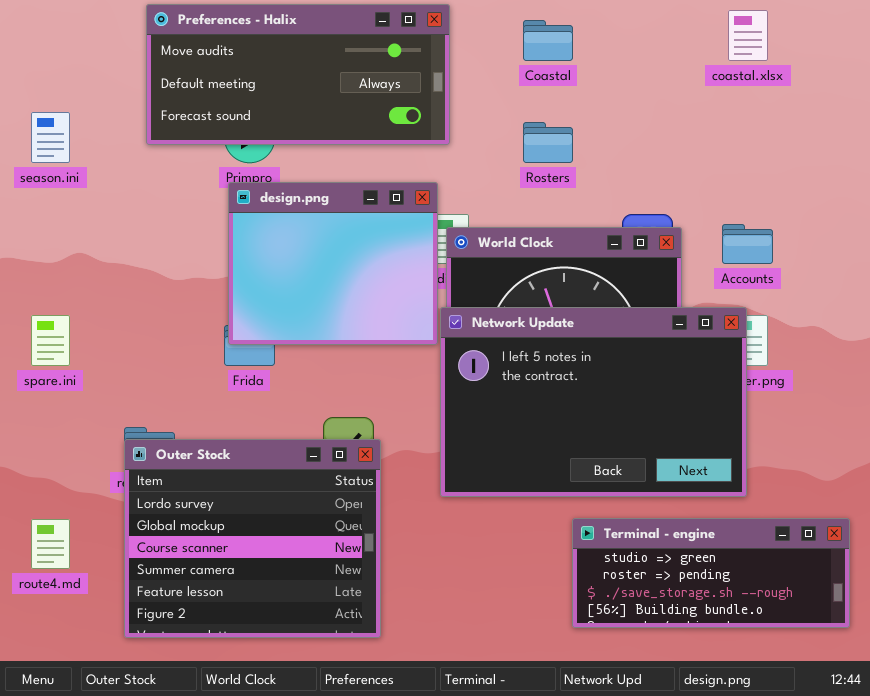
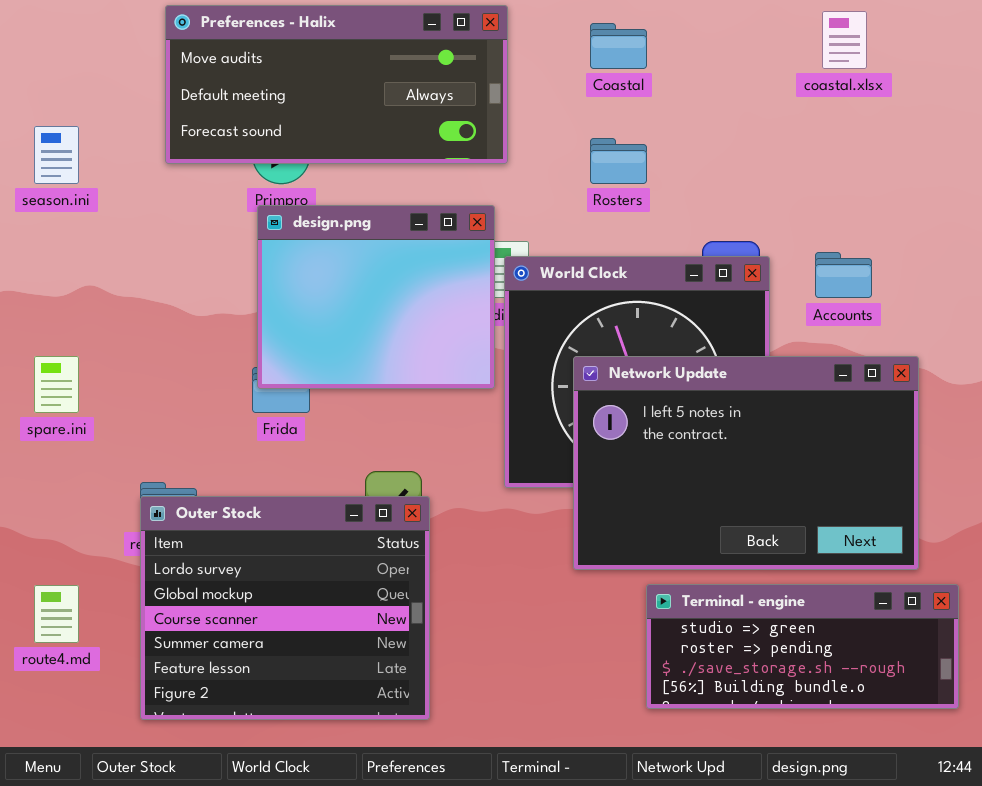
Network Update: [440,307,747,497] -> [573,356,919,570], moved

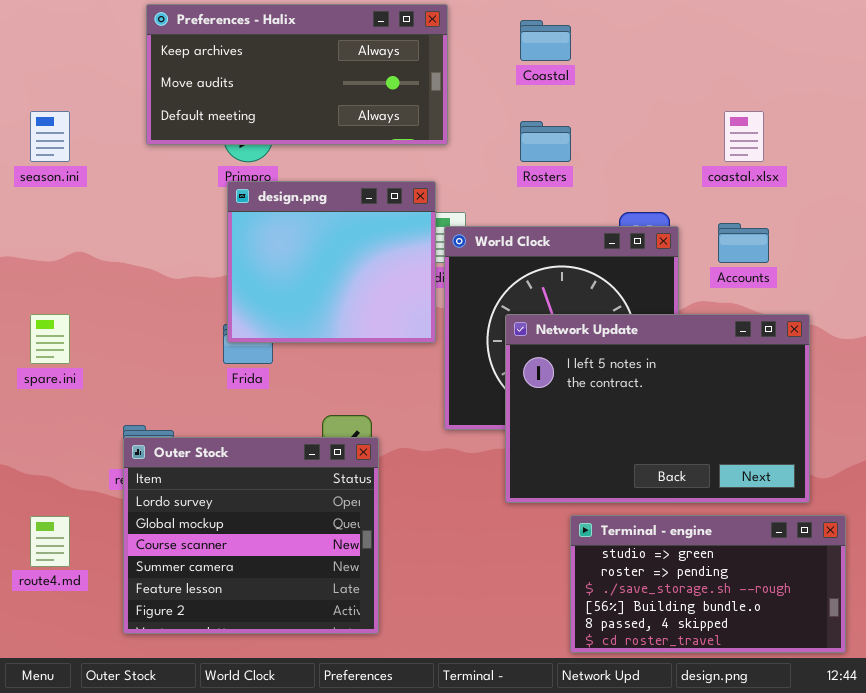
Preferences - Halix: [165,5,508,164] -> [146,4,448,145], scrolled up 1 row
coastal.xlsx: [822,11,867,69] -> [724,111,764,162], moved
Terminal - engine: [646,584,959,709] -> [570,515,846,653], resized

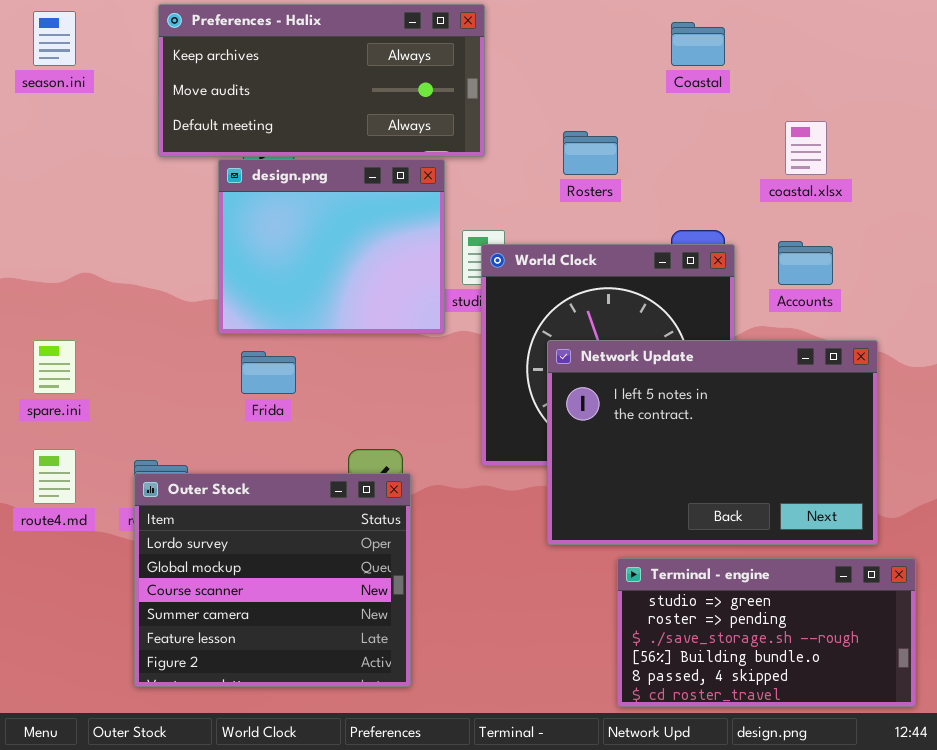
Coastal: [520,20,571,61] -> [671,22,725,66], moved
season.ini: [30,111,70,162] -> [33,11,76,66], moved
design.png: [227,181,436,343] -> [218,159,445,334], moved
route4.md: [30,516,70,567] -> [33,449,76,504], moved

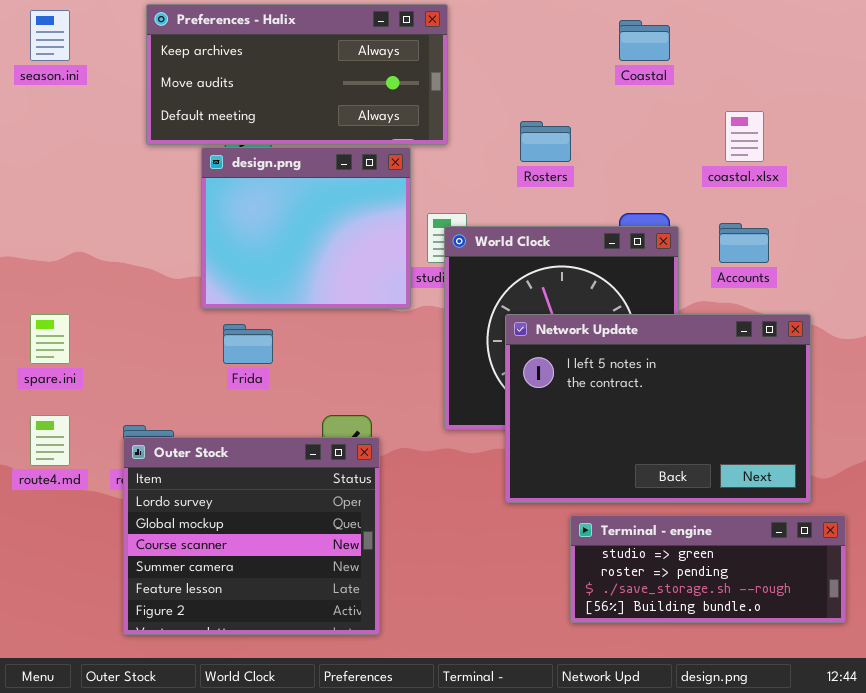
Terminal - engine: [617,558,916,707] -> [570,515,846,623], resized

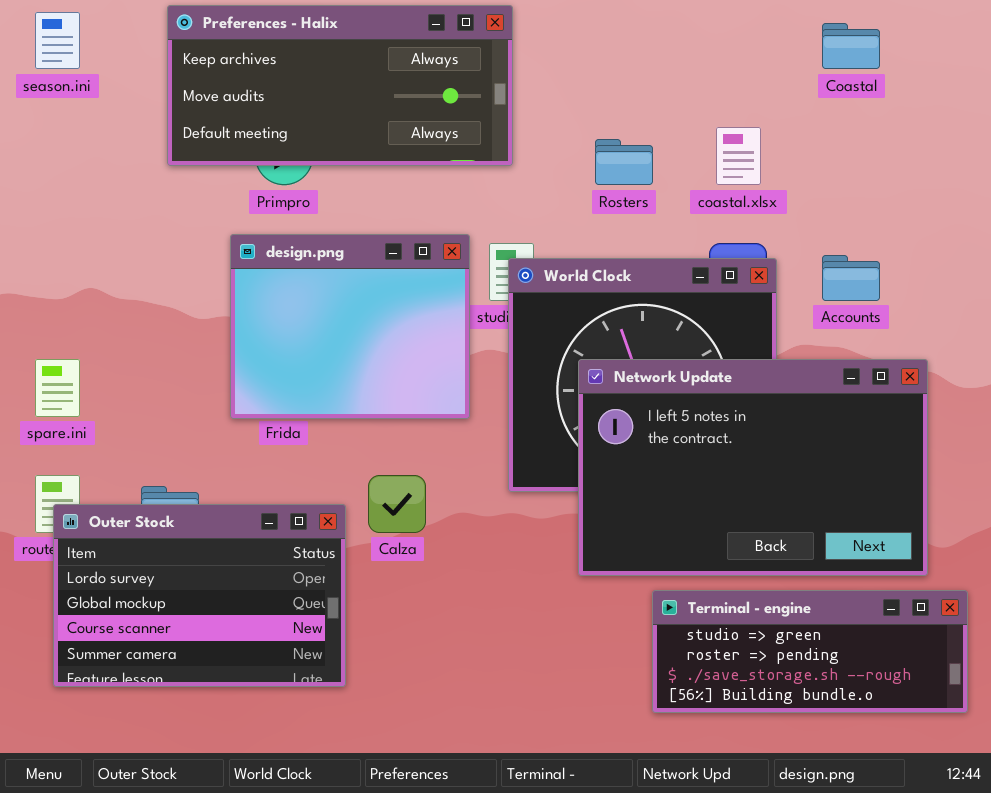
Coastal: [619,20,670,61] -> [822,23,880,69], moved
coastal.xlsx: [725,111,764,162] -> [716,127,761,185], moved
design.png: [201,147,411,309] -> [230,234,470,419], moved
Outer Stock: [123,437,380,635] -> [53,504,346,687], moved, resized

